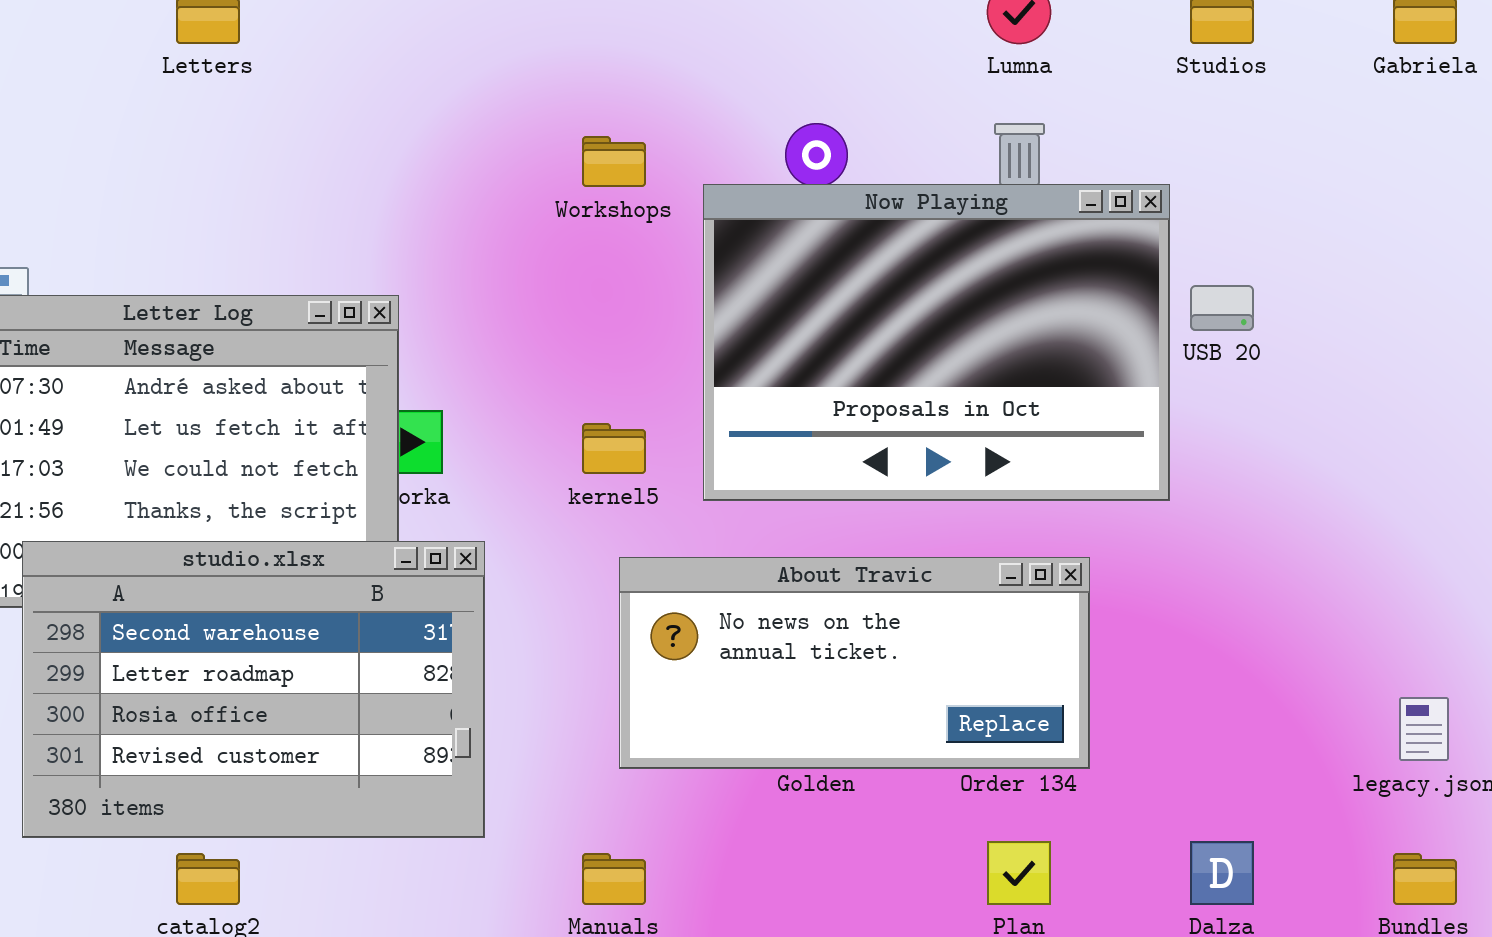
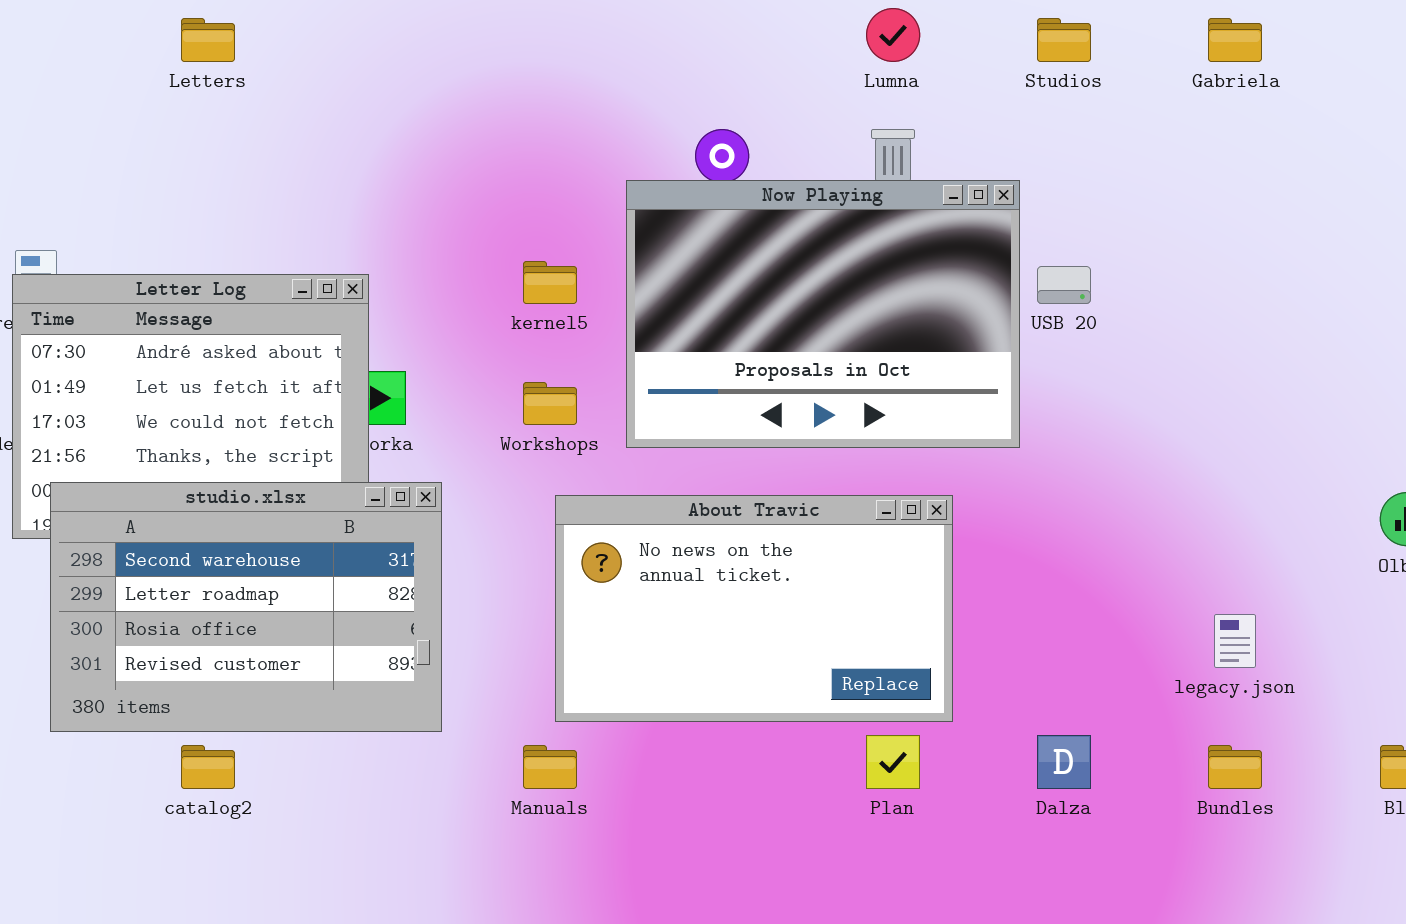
Workshops: [582,136,646,187] -> [523,382,577,425], moved
kernel5: [582,423,646,474] -> [523,261,577,304], moved
About Travic: [619,557,1090,769] -> [555,495,953,722], resized

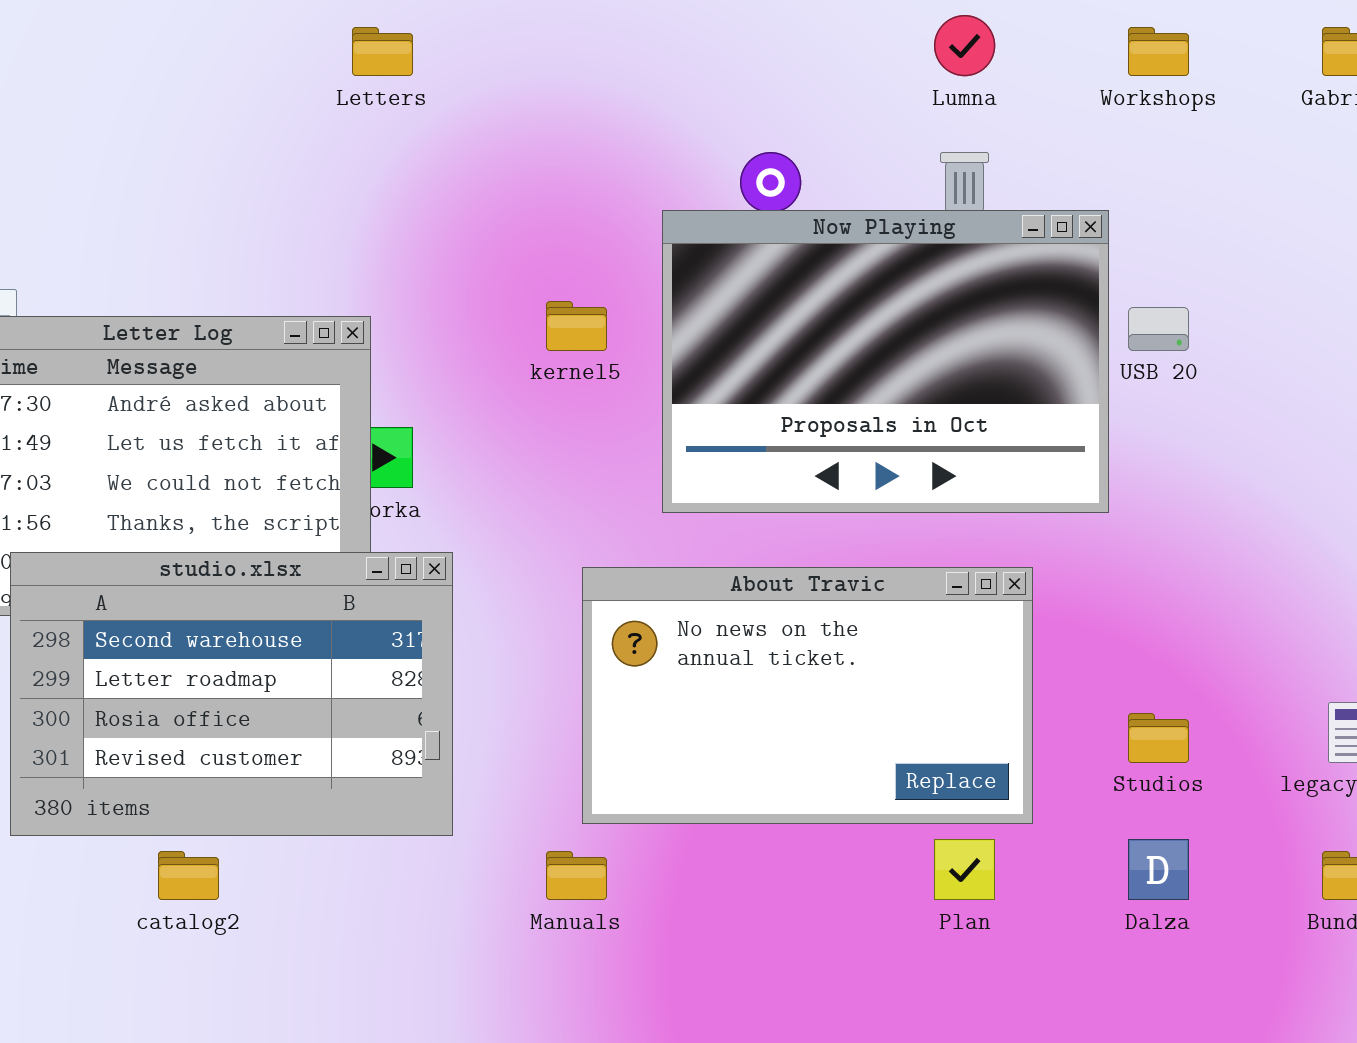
Letters: [181,18,235,62] -> [352,27,413,76], moved
Studios: [1037,18,1091,62] -> [1128,713,1189,763], moved
Workshops: [523,382,577,425] -> [1128,27,1189,76], moved

